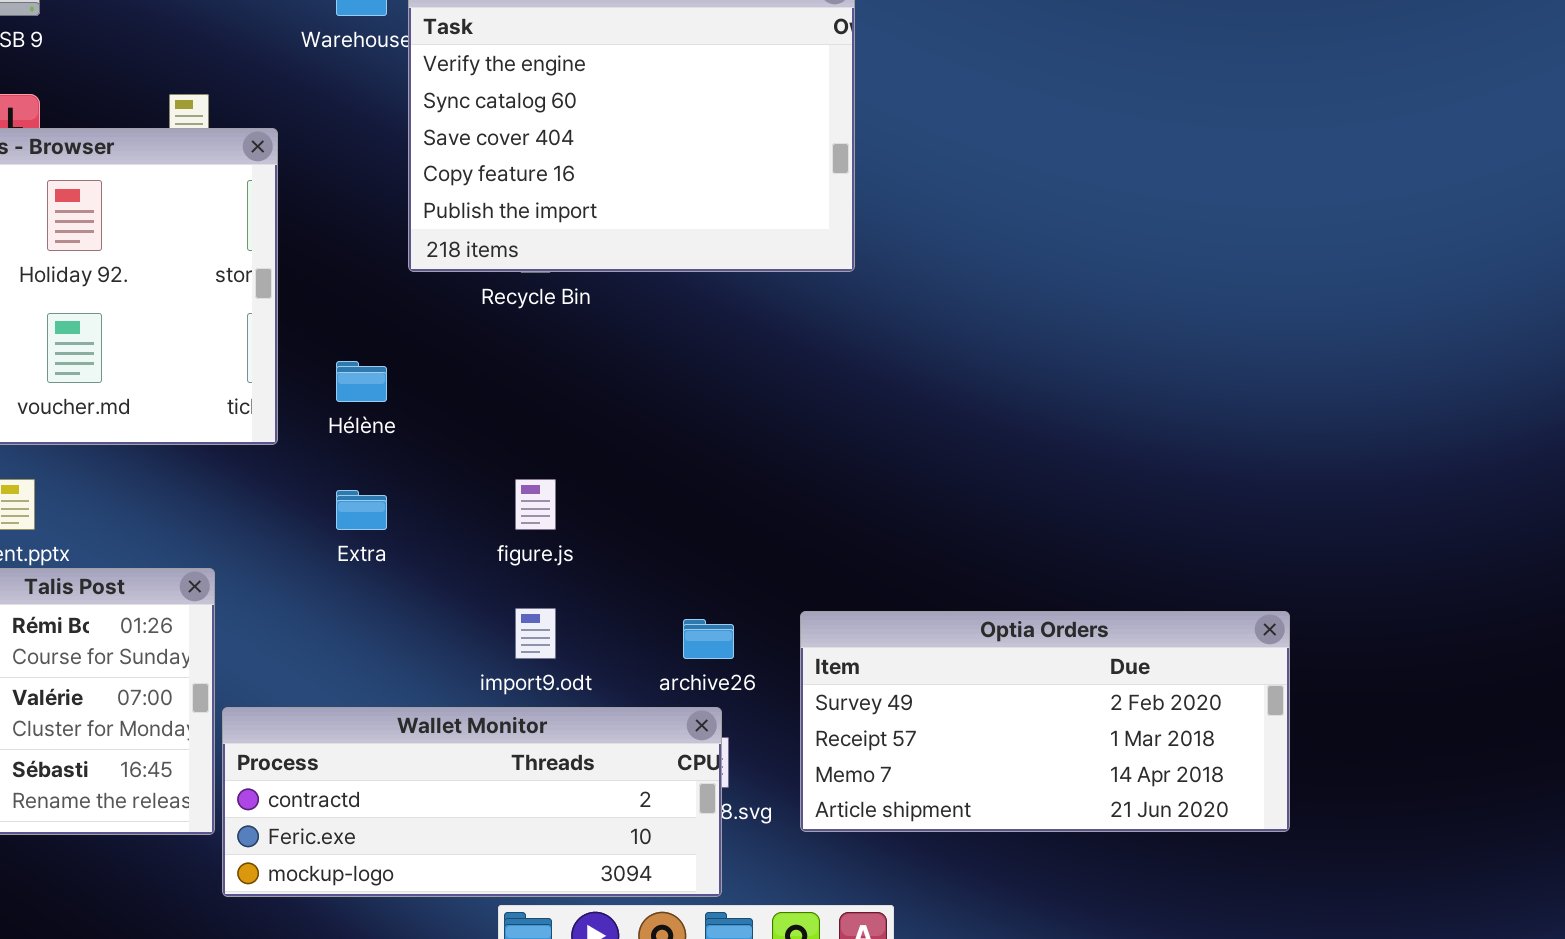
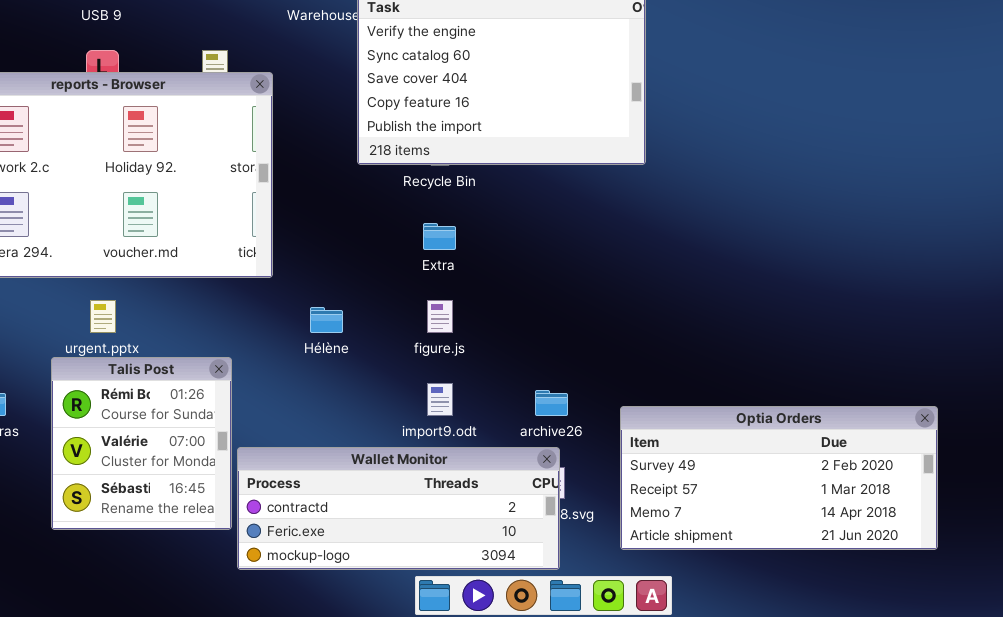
Hélène: [336,361,387,402] -> [310,307,343,333], moved
Extra: [336,490,387,530] -> [423,223,456,250], moved
Optia Orders: [800,611,1290,832] -> [620,406,938,550], moved

